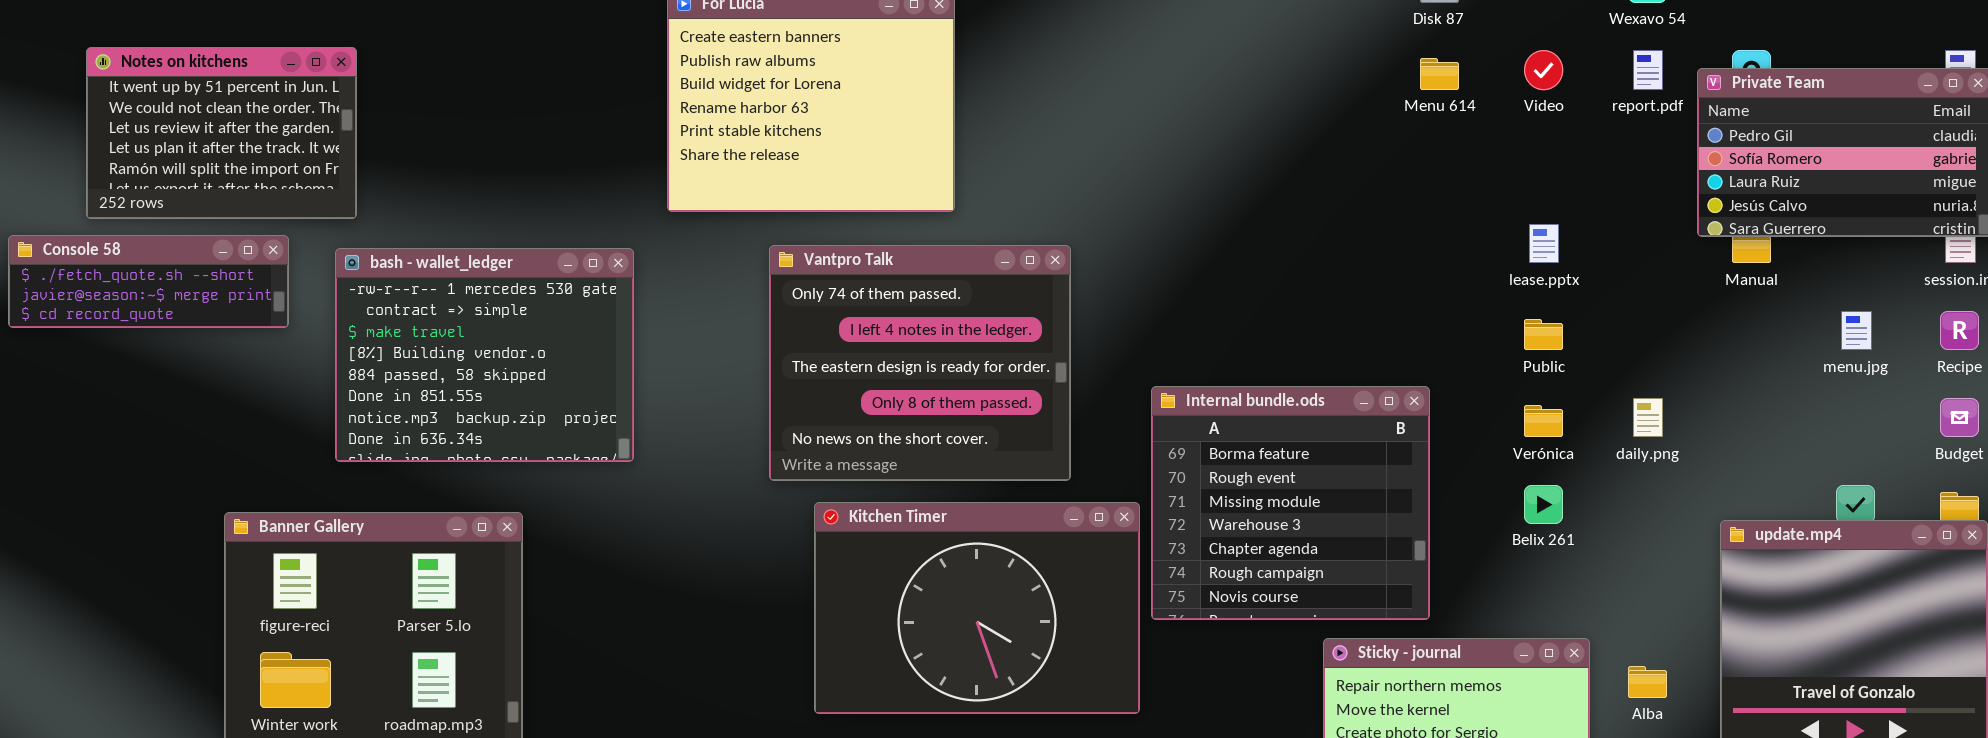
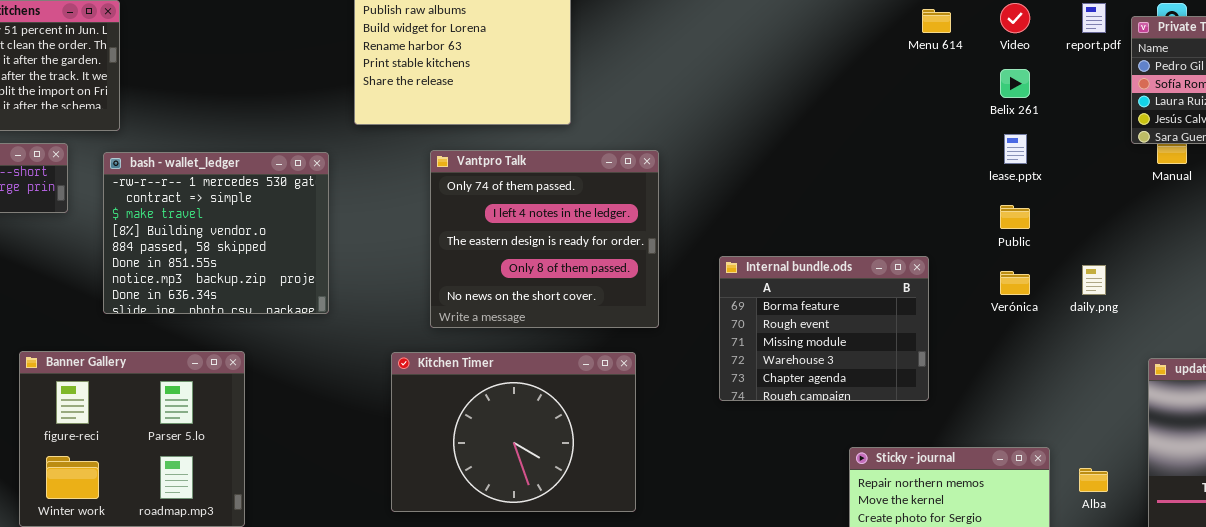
Internal bundle.ods: [1151,386,1430,620] -> [719,256,929,401], resized
Belix 261: [1524,485,1563,524] -> [1000,69,1030,98], moved
Kitchen Timer: [814,502,1140,714] -> [391,352,636,512], moved

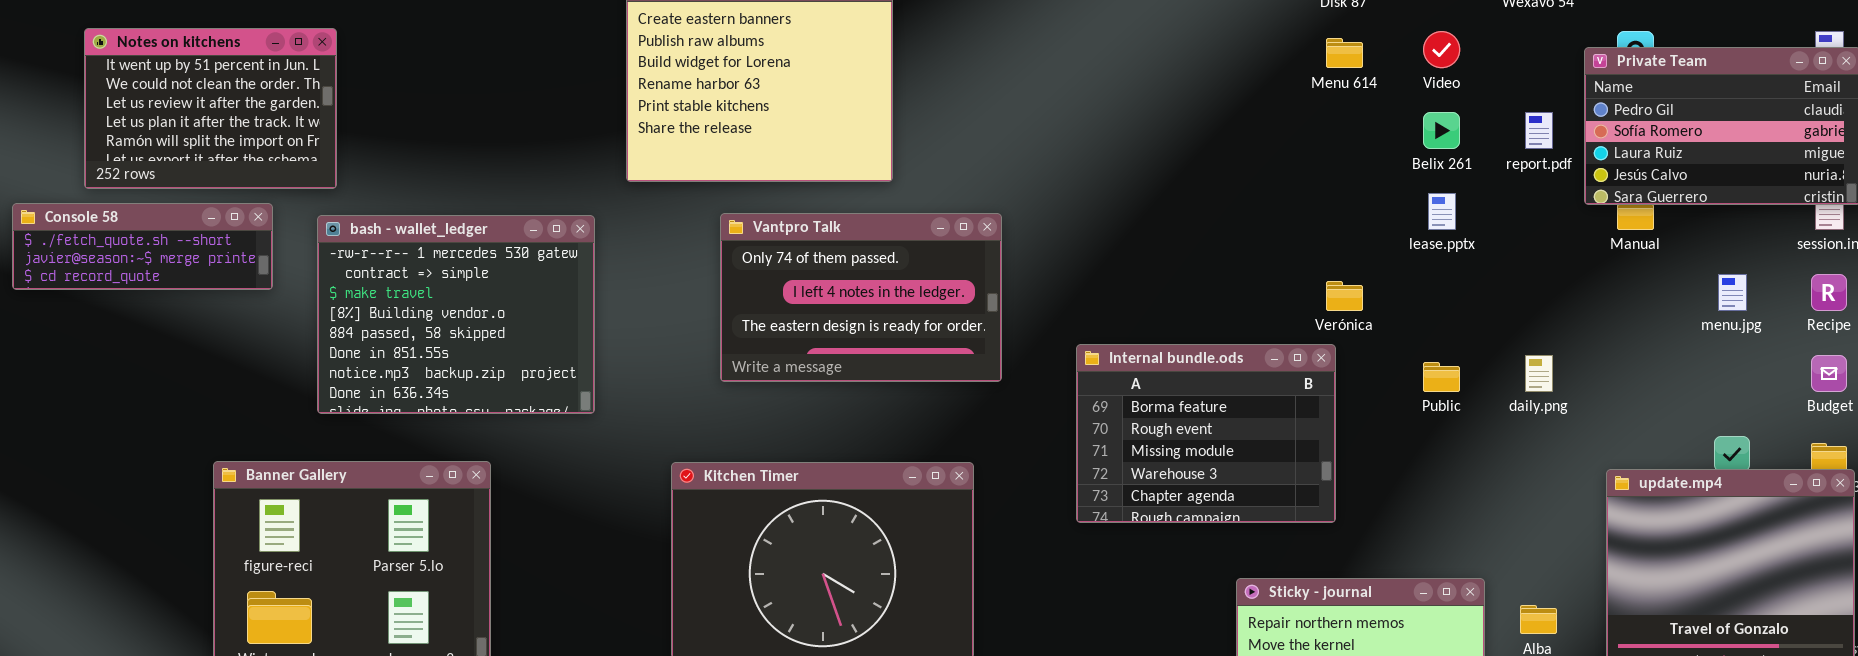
report.pdf: [1082,3,1106,33] -> [1525,112,1553,149], moved
Vantpro Talk: [430,150,659,328] -> [720,213,1002,382], resized
Public: [1000,205,1030,229] -> [1423,362,1460,392], moved
Verónica: [1000,271,1030,295] -> [1326,281,1363,311], moved

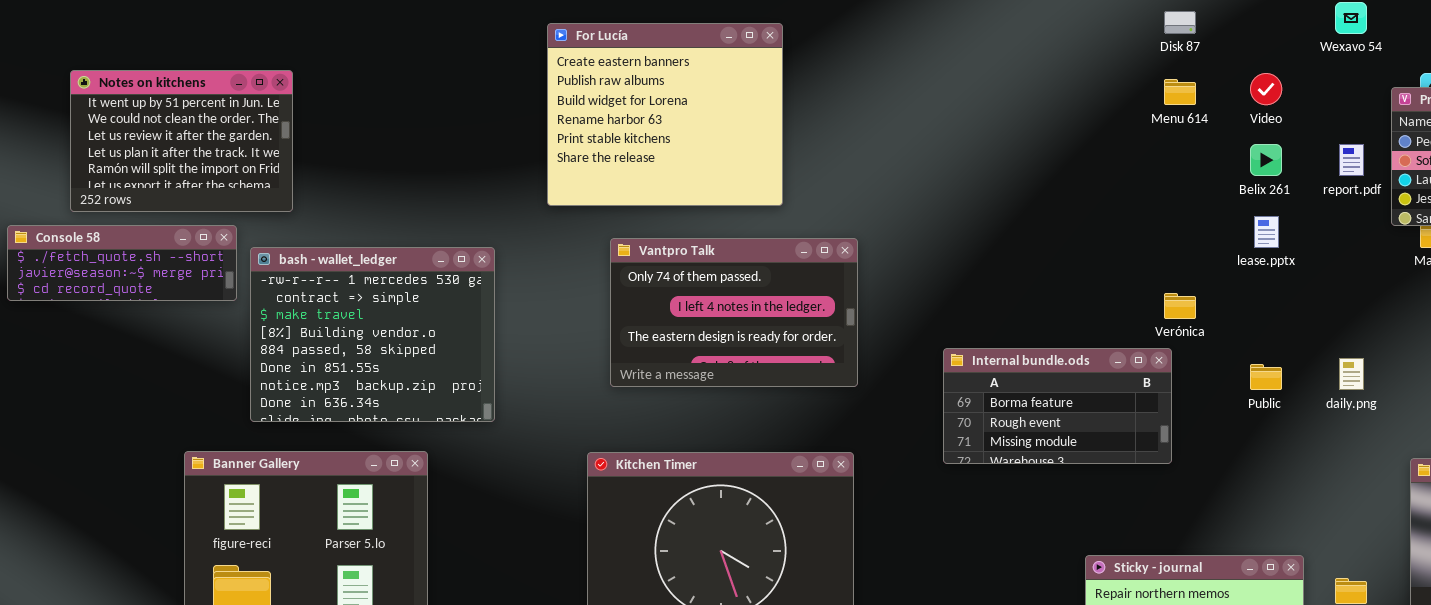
Vantpro Talk: [720,213,1002,382] -> [610,238,858,387], moved
bash - wallet_ledger: [317,215,595,414] -> [250,247,495,422], moved
Internal bundle.ods: [1076,344,1336,523] -> [943,348,1172,464], resized

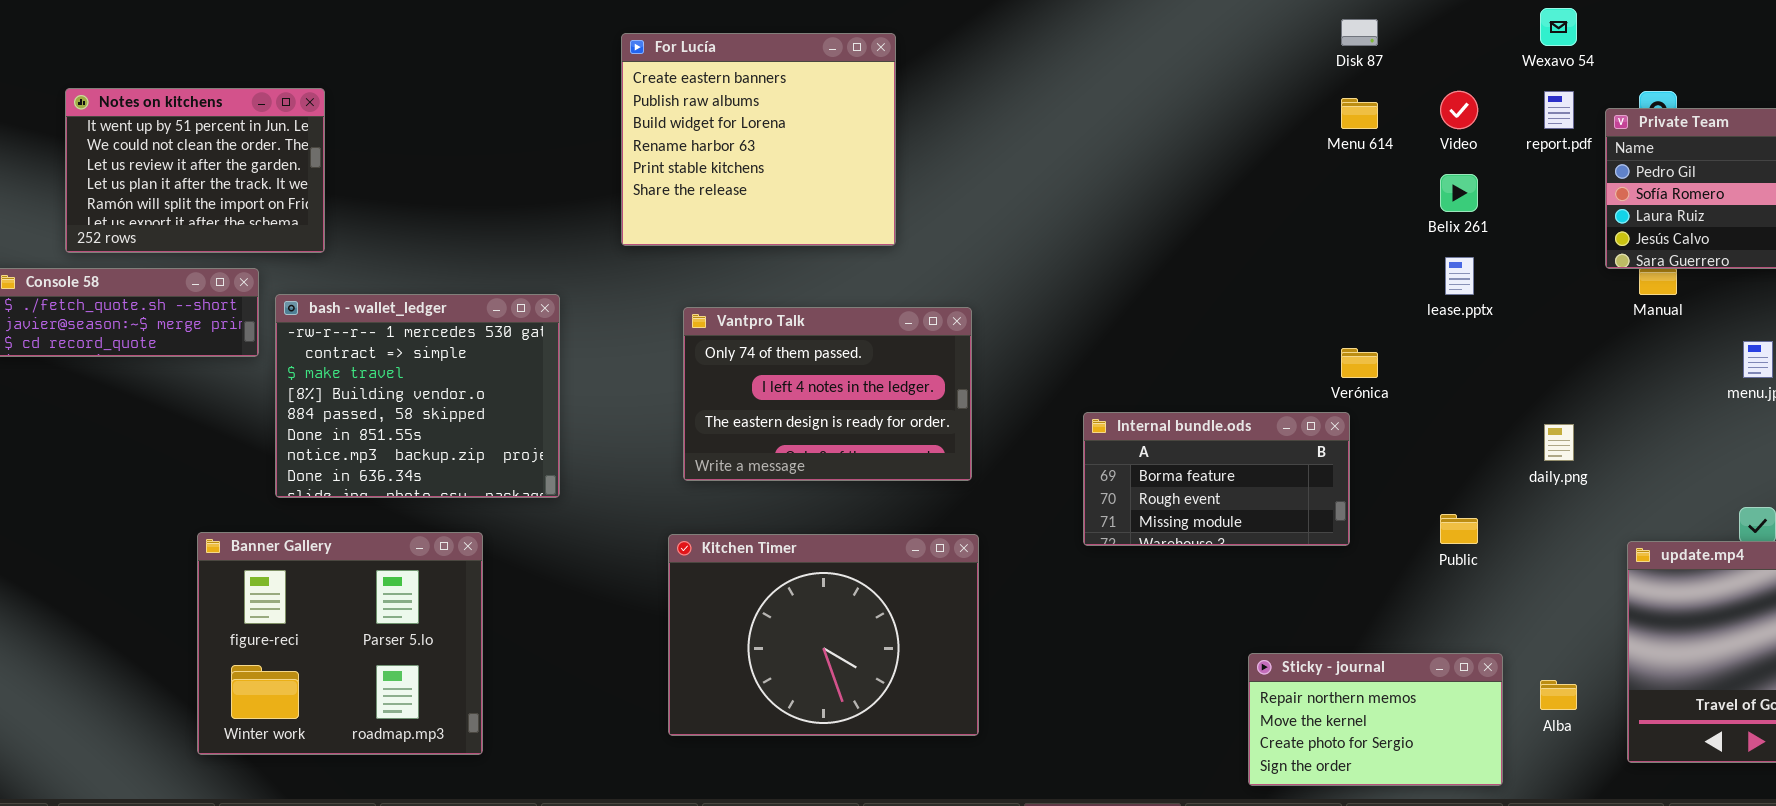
report.pdf: [1339,144,1364,176] -> [1544,91,1574,129], moved
Vantpro Talk: [610,238,858,387] -> [683,307,972,481], moved
Public: [1250,364,1282,390] -> [1440,514,1478,544], moved

